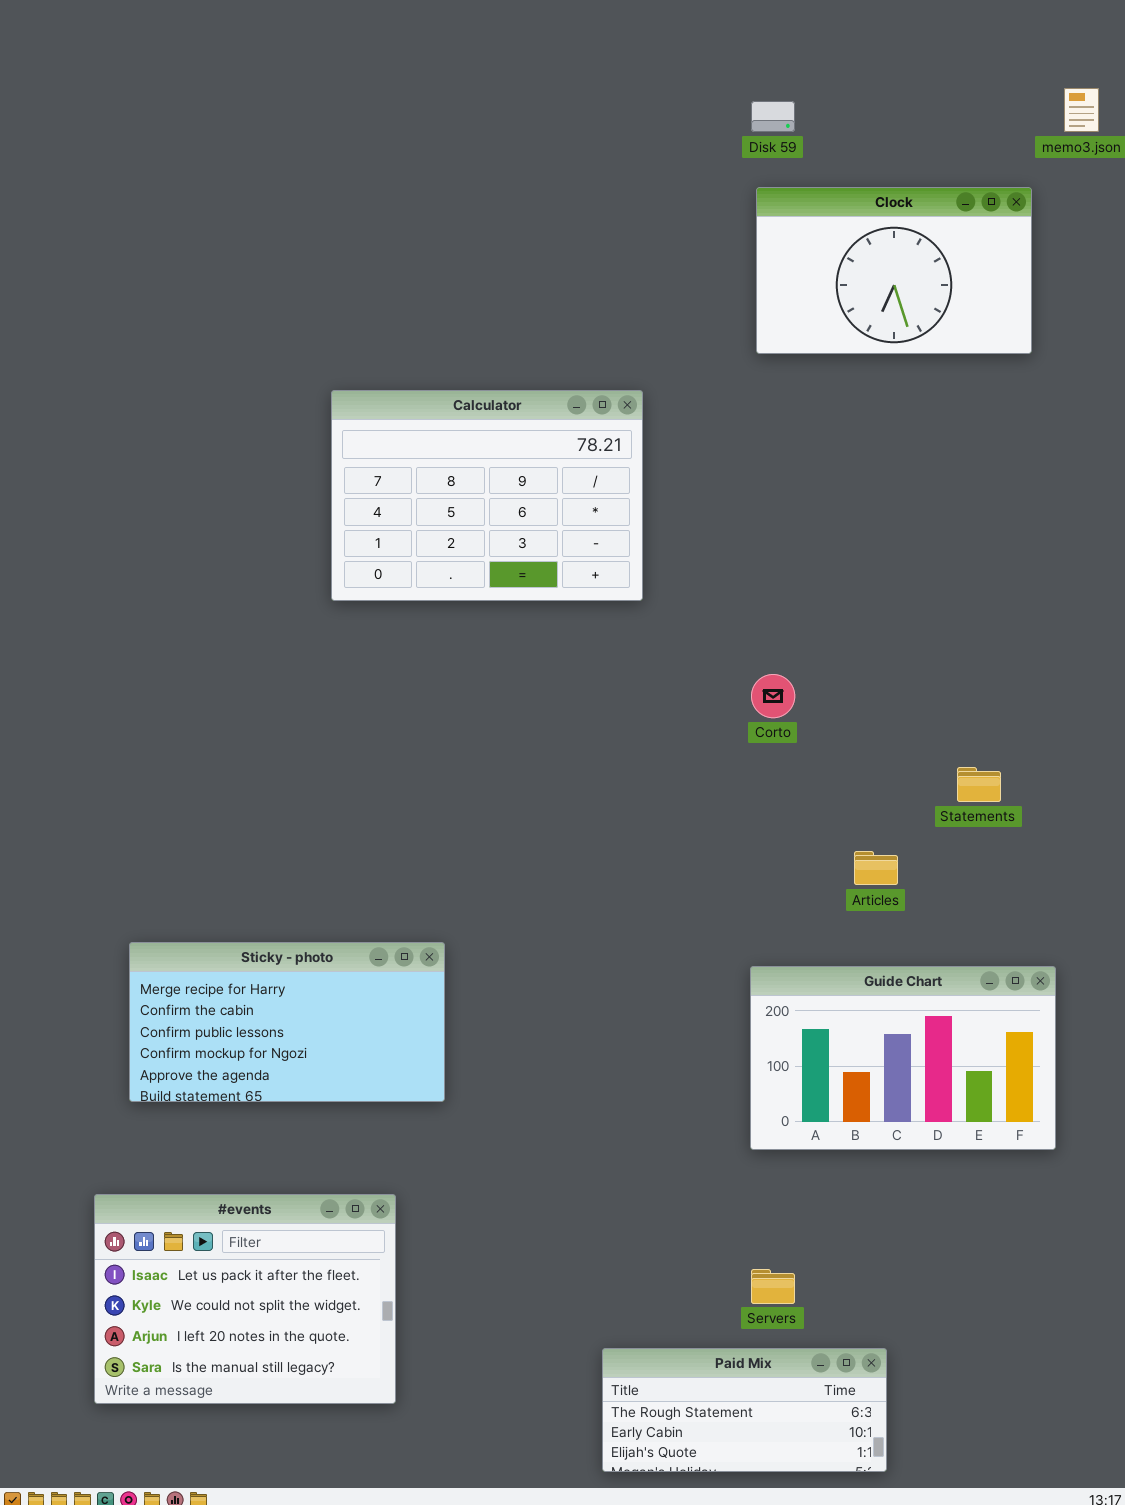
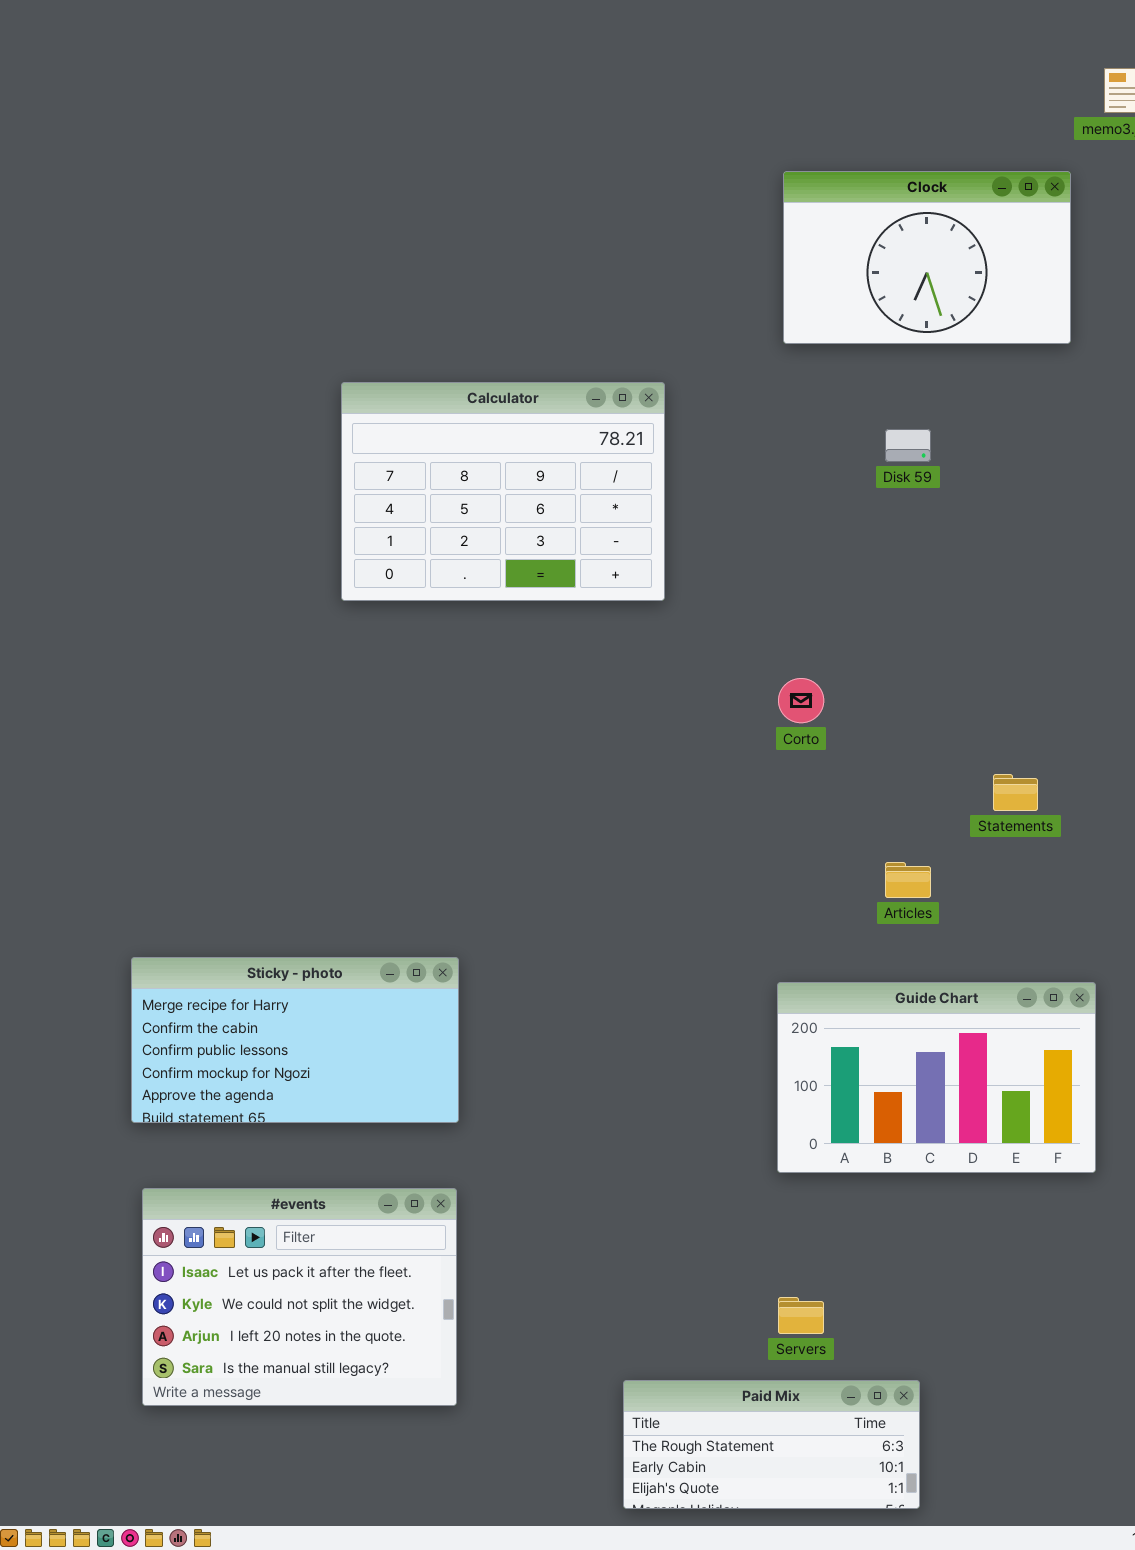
Disk 59: [751,101,795,132] -> [885,429,931,462], moved
#events: [94,1194,396,1404] -> [142,1188,457,1406], moved

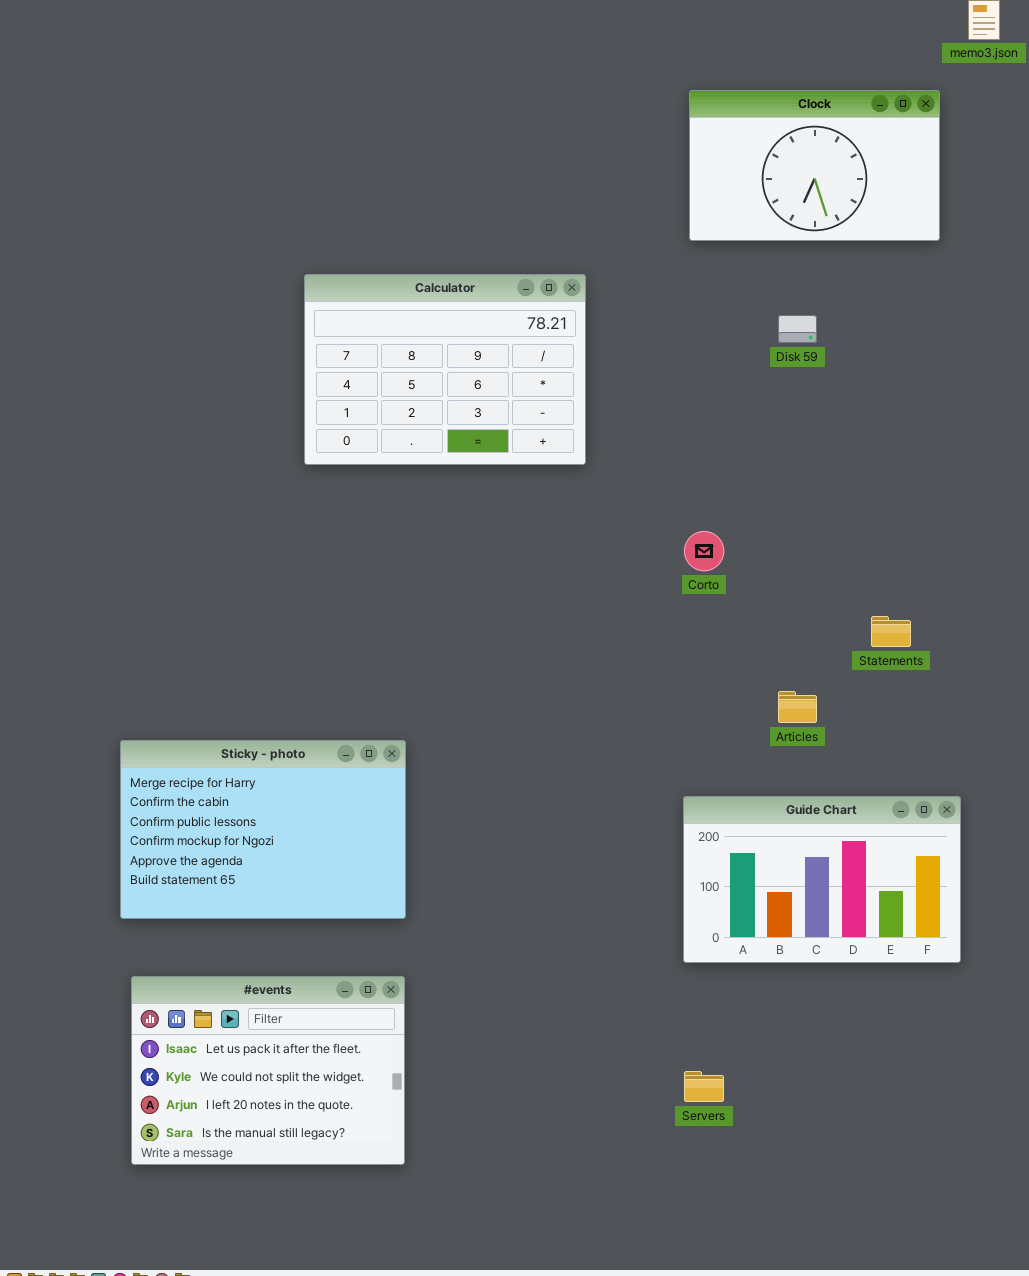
Sticky - photo: [131,957,459,1123] -> [120,740,406,919], resized
Paid Mix: [623,1380,920,1509] -> none, closed

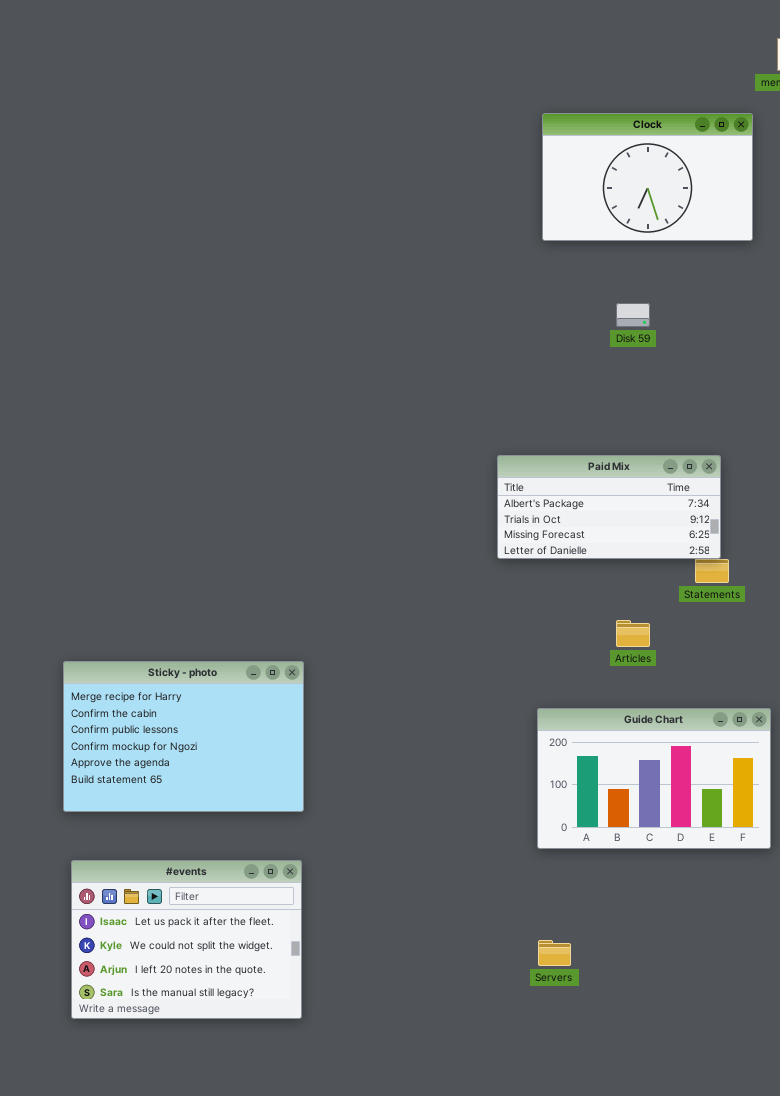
Calculator: [304,274,586,465] -> none, closed
Paid Mix: none -> [497,455,721,559], opened

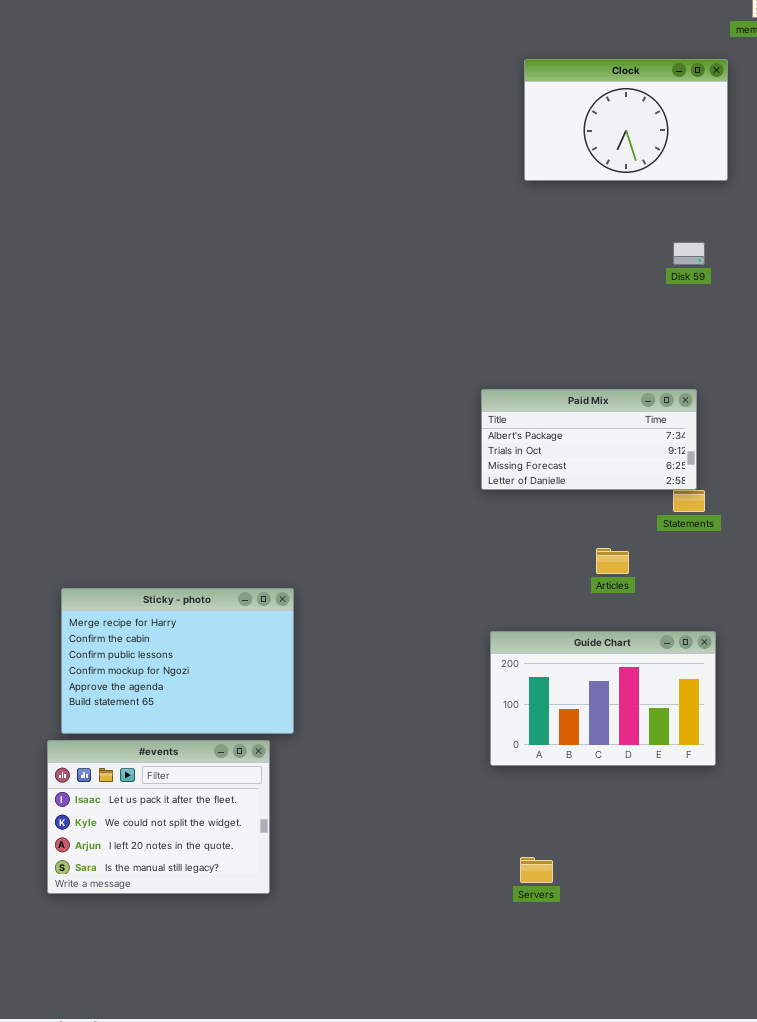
Disk 59: [616,303,650,327] -> [673,242,705,265], moved
Guide Chart: [537,708,771,849] -> [490,631,716,766], moved
#events: [71,860,302,1019] -> [47,740,270,894], moved

